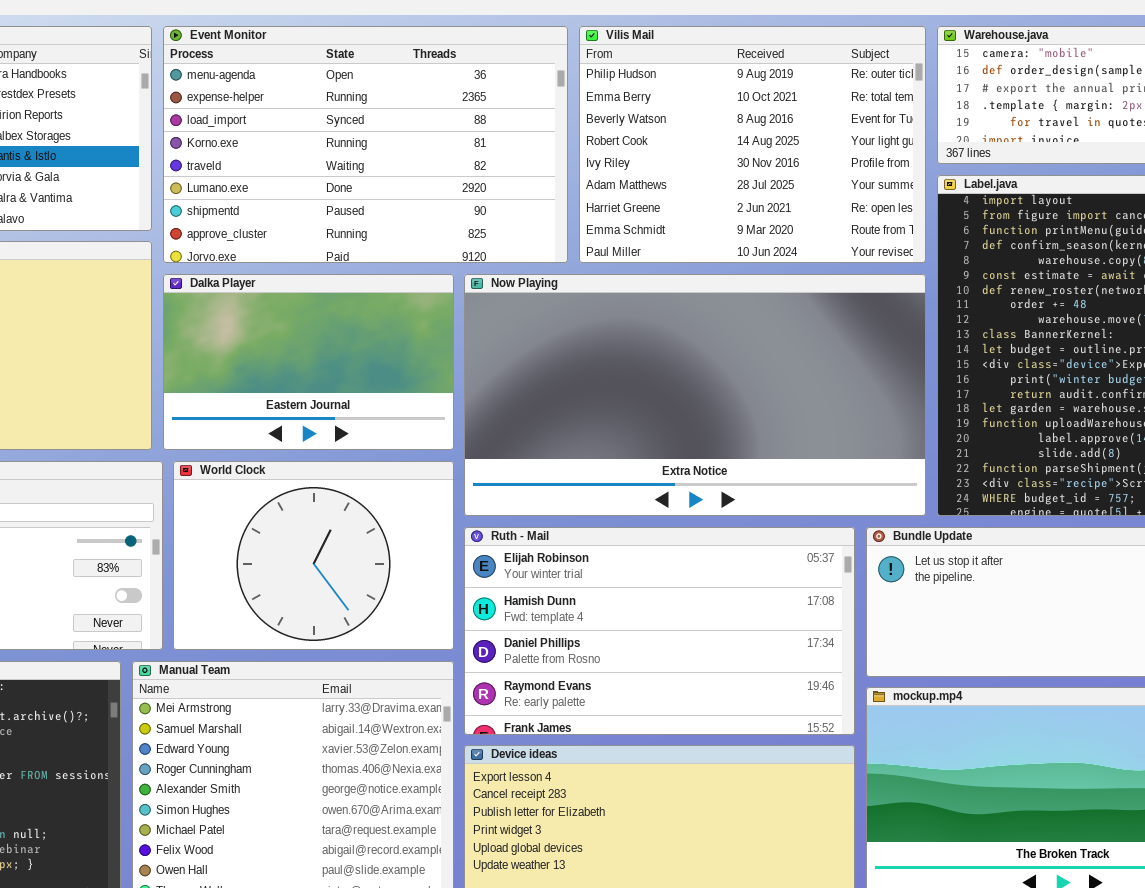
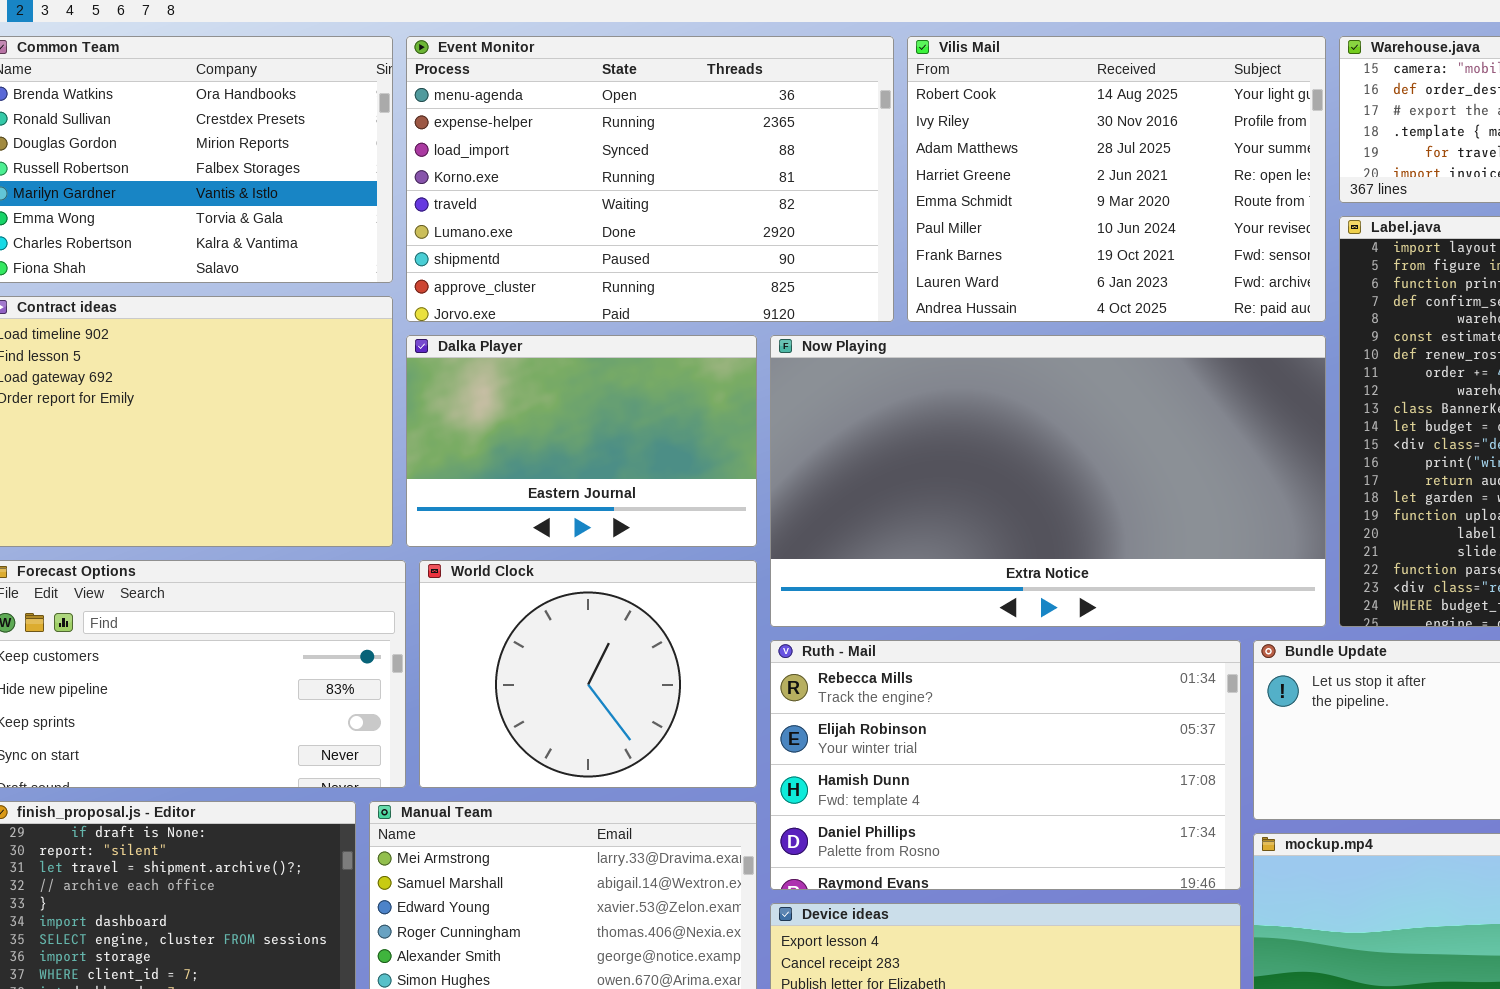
Vilis Mail: [579,26,926,263] -> [907,36,1326,322], scrolled down 3 rows
Ruth - Mail: [464,527,855,735] -> [770,640,1241,890], scrolled up 1 row

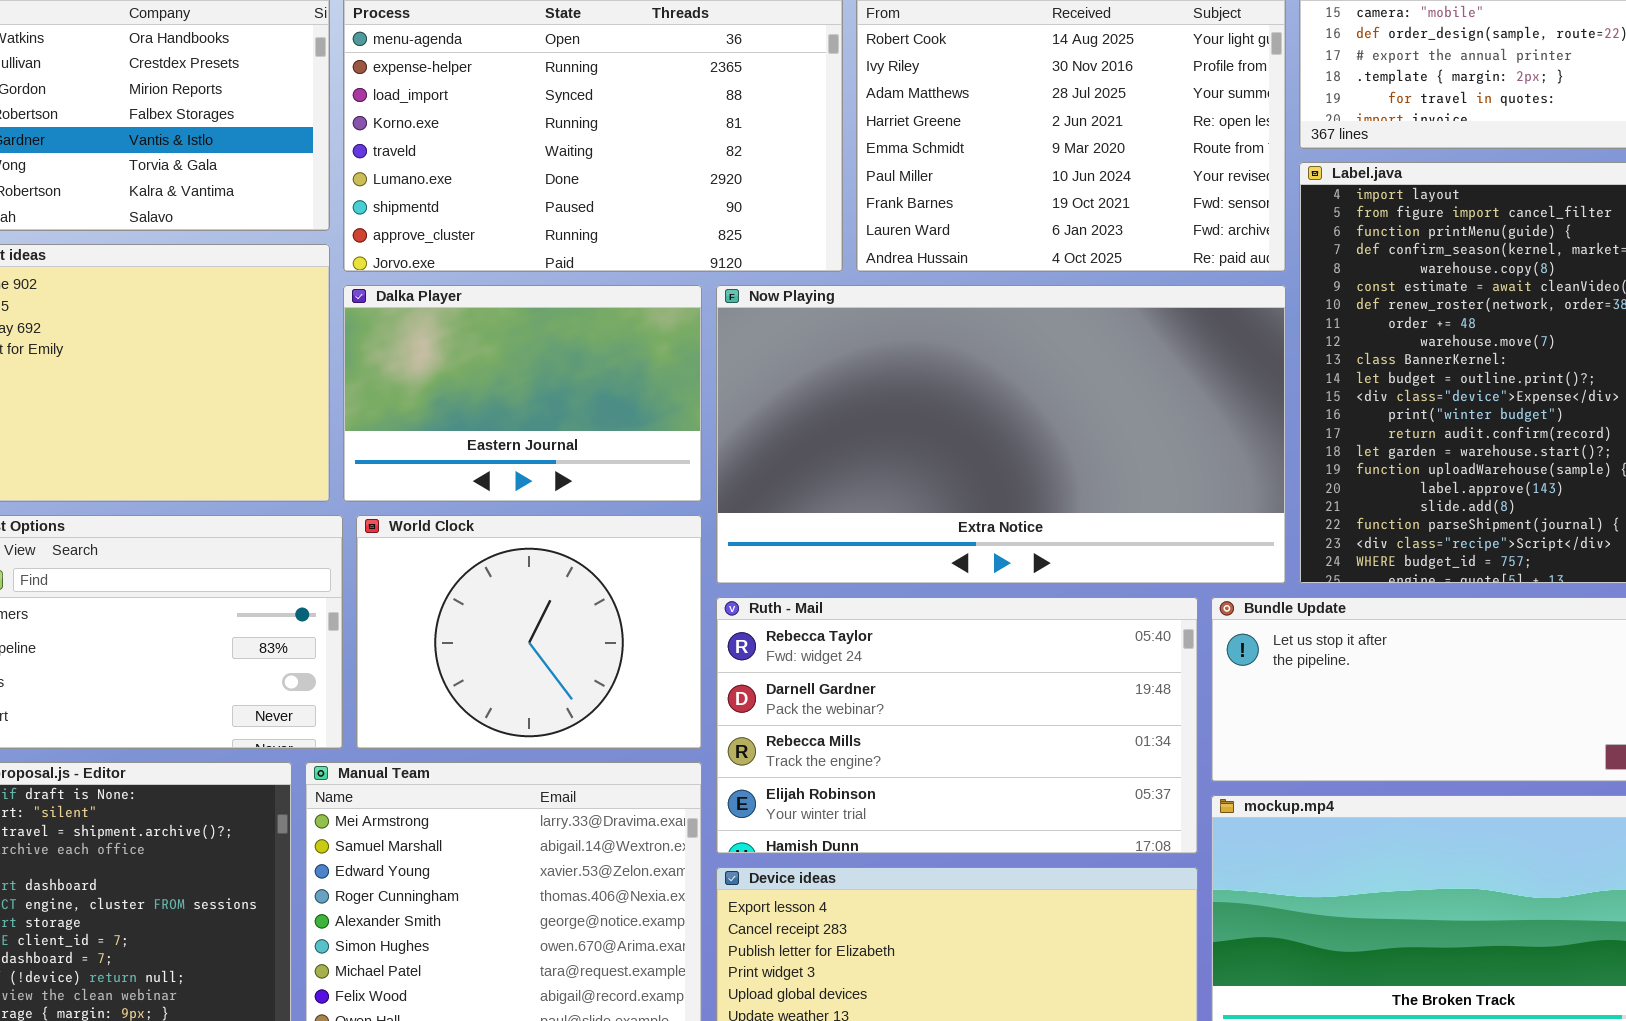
Ruth - Mail: [770,640,1241,890] -> [716,597,1198,854], scrolled up 2 rows

